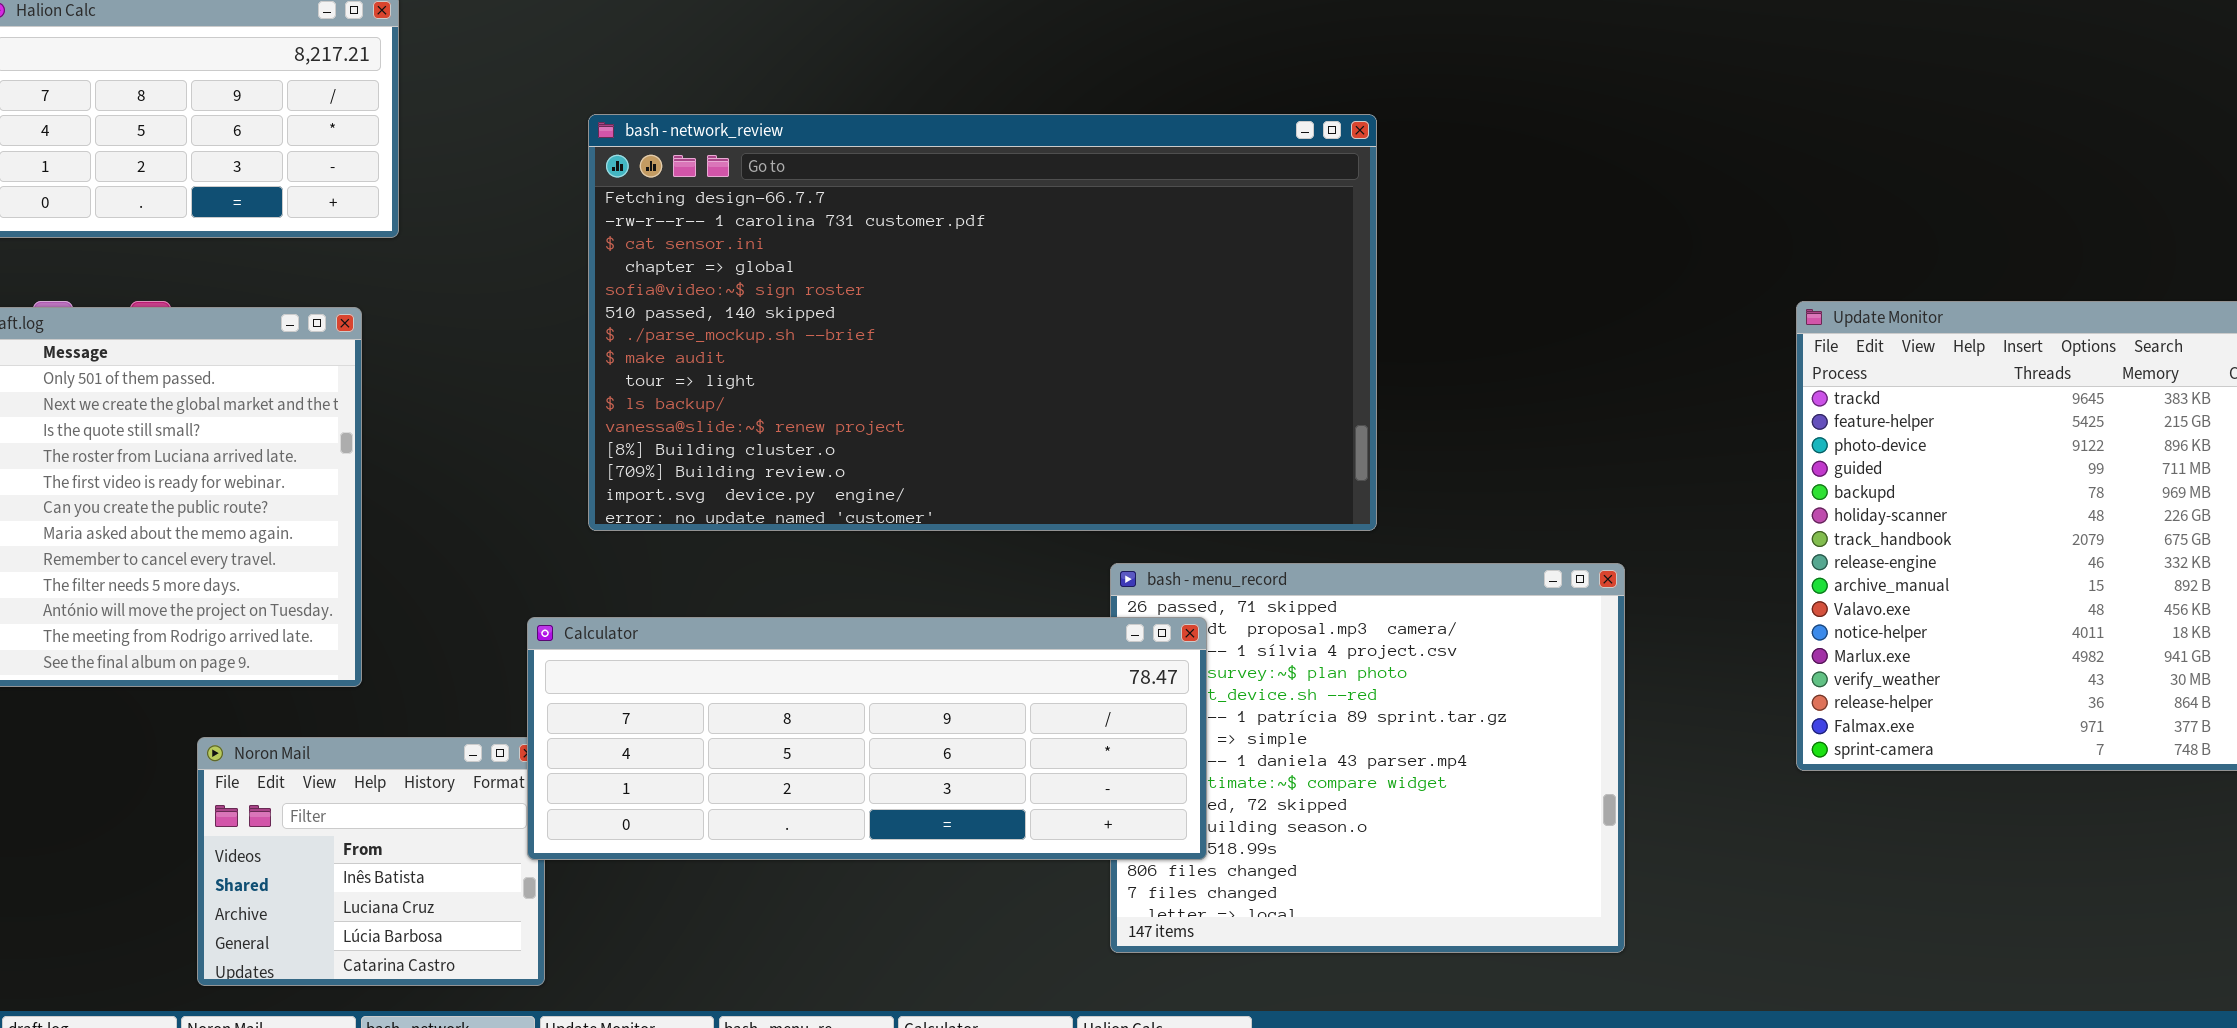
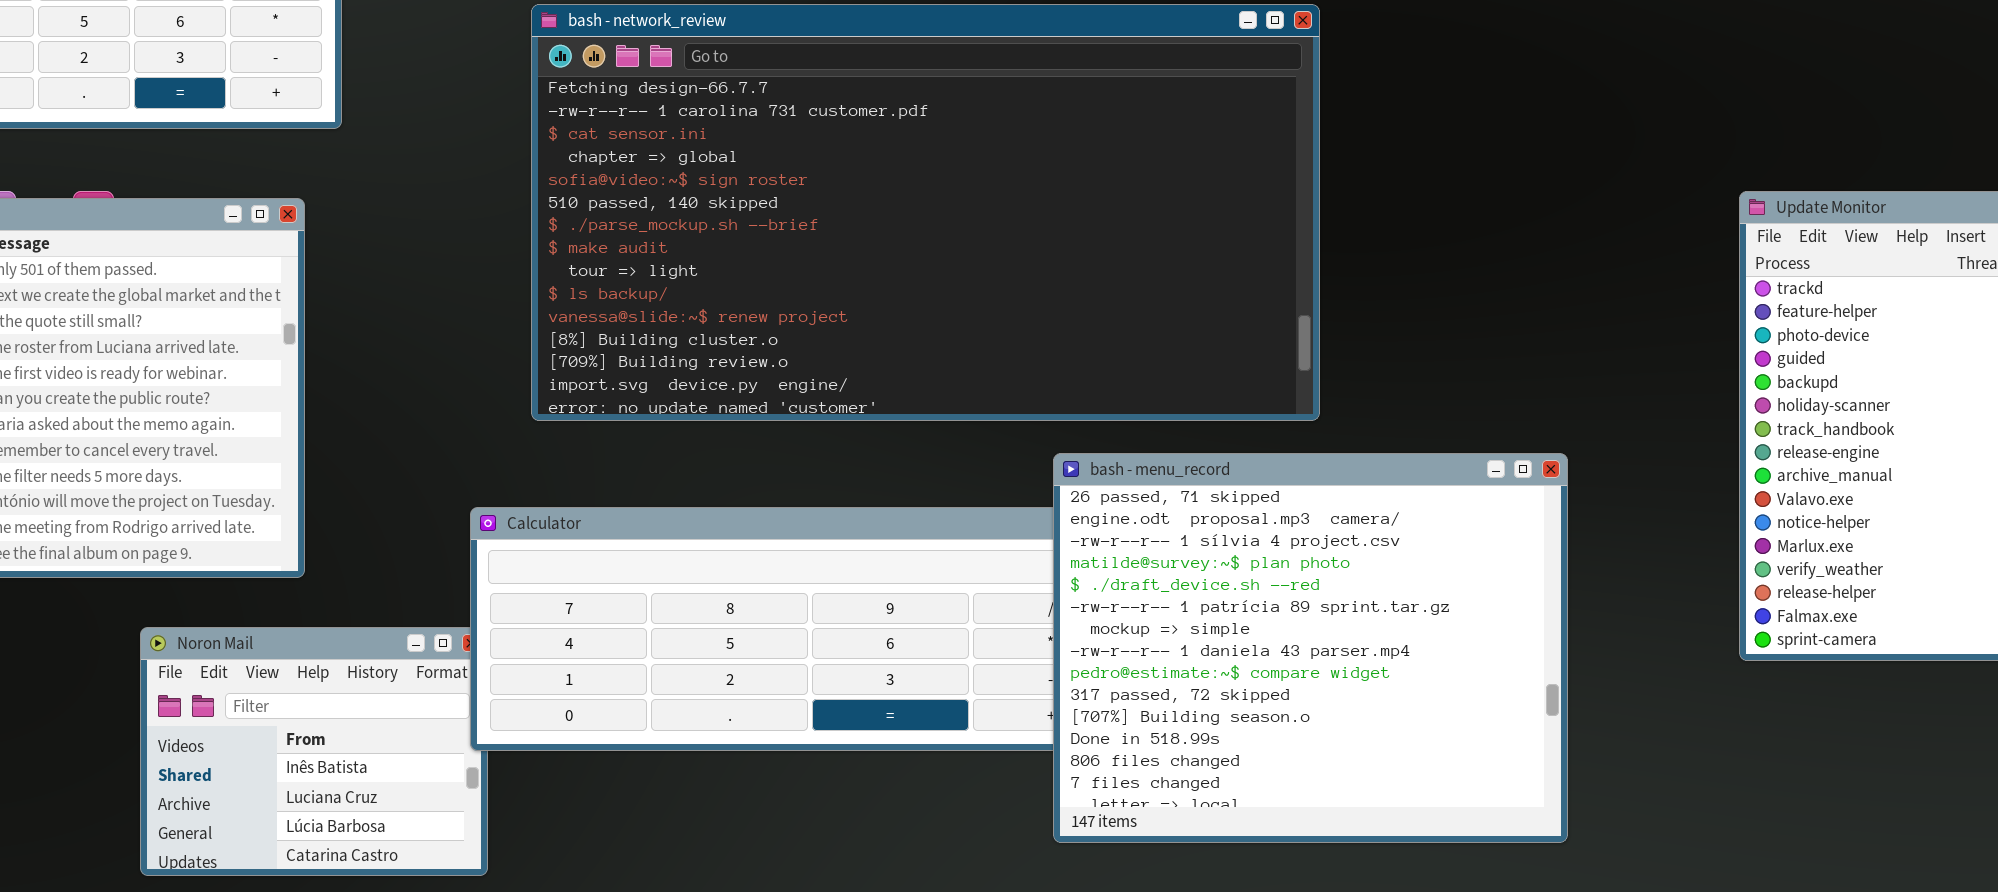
bash - menu_record: [1110,563,1625,953] -> [1053,453,1568,843], raised

